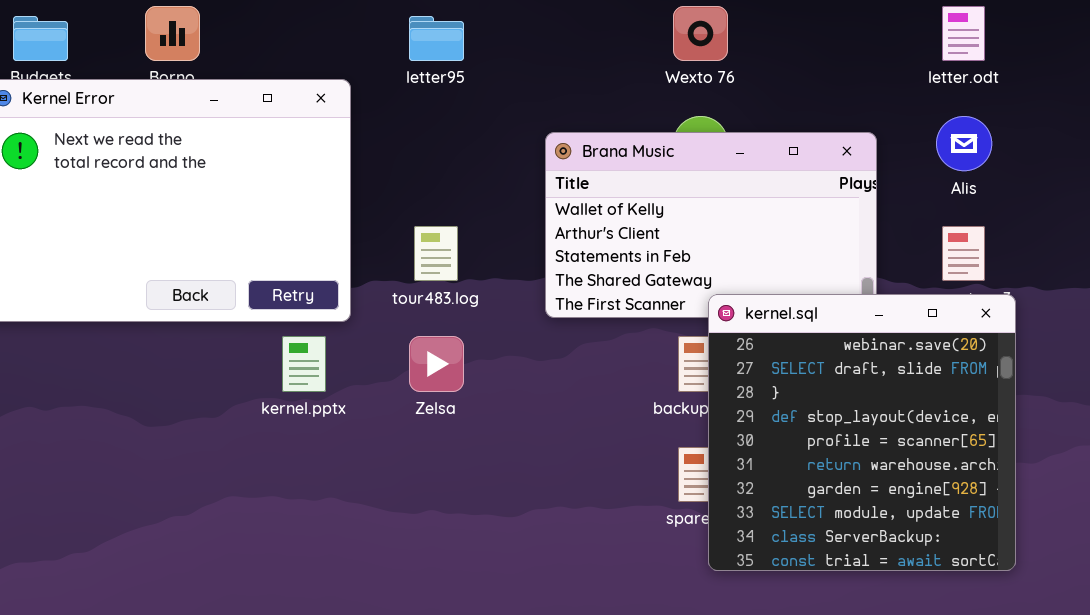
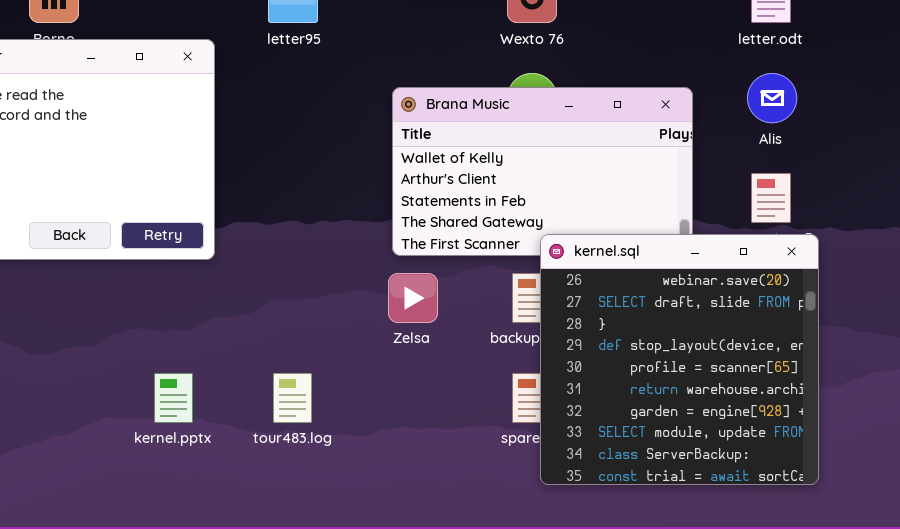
tour483.log: [414,226,458,281] -> [273,373,312,423], moved
kernel.pptx: [282,336,326,392] -> [154,373,193,423], moved
Zelsa: [409,336,464,392] -> [388,273,438,323], moved

